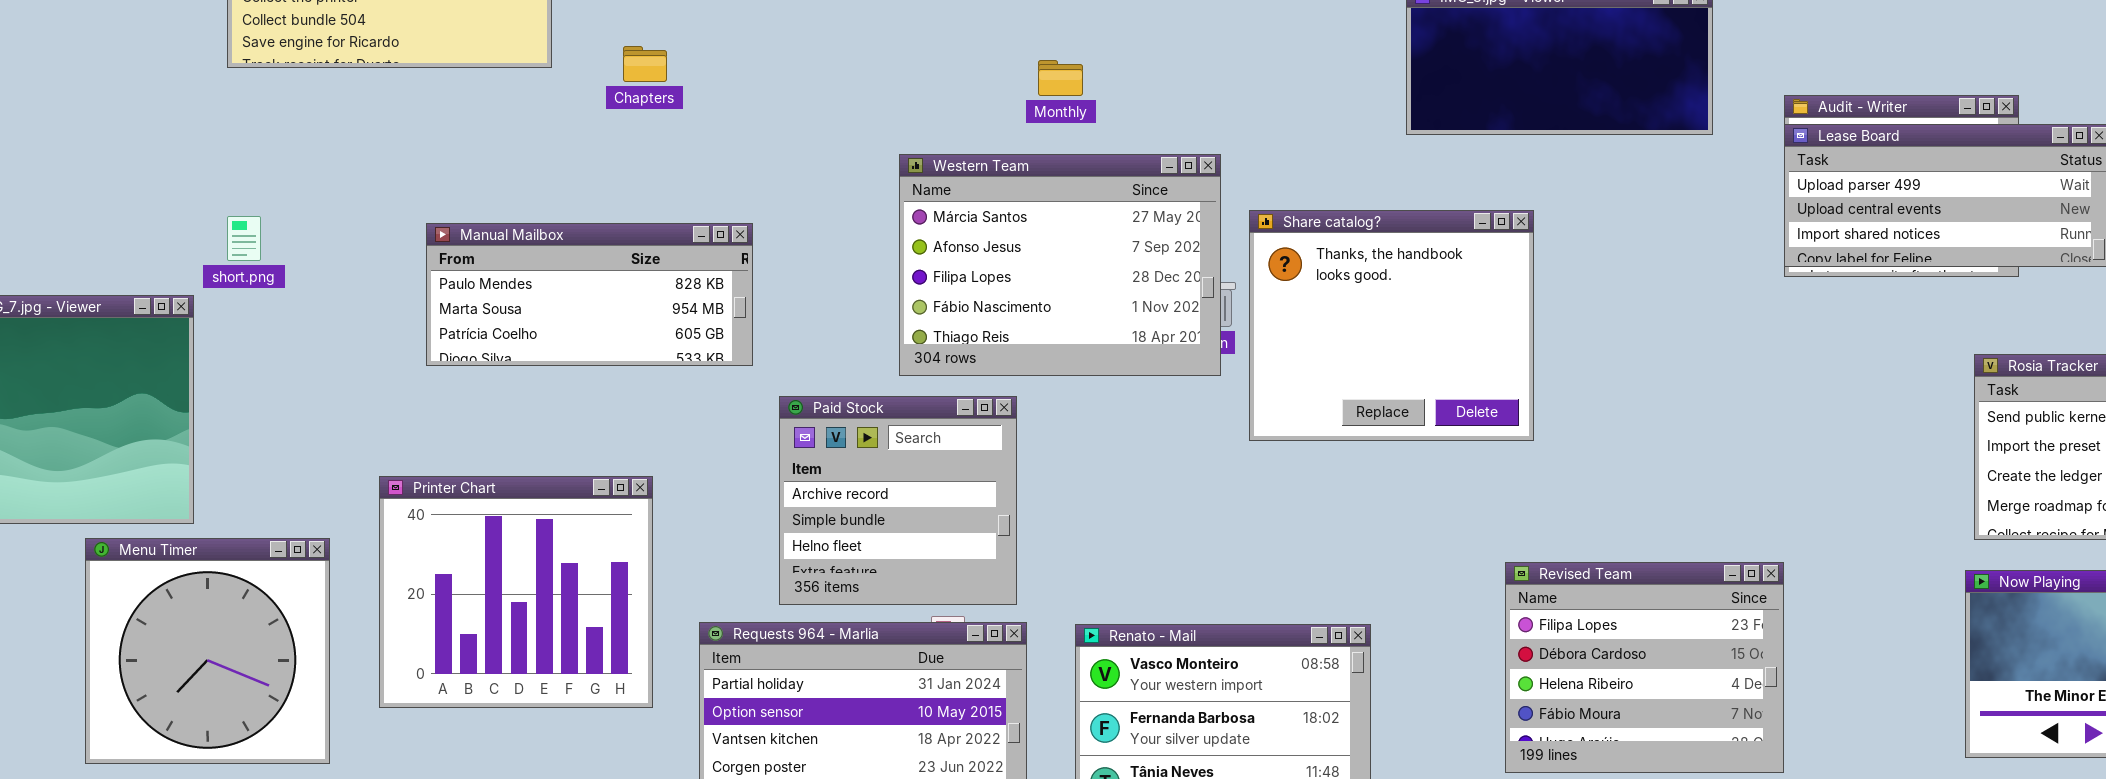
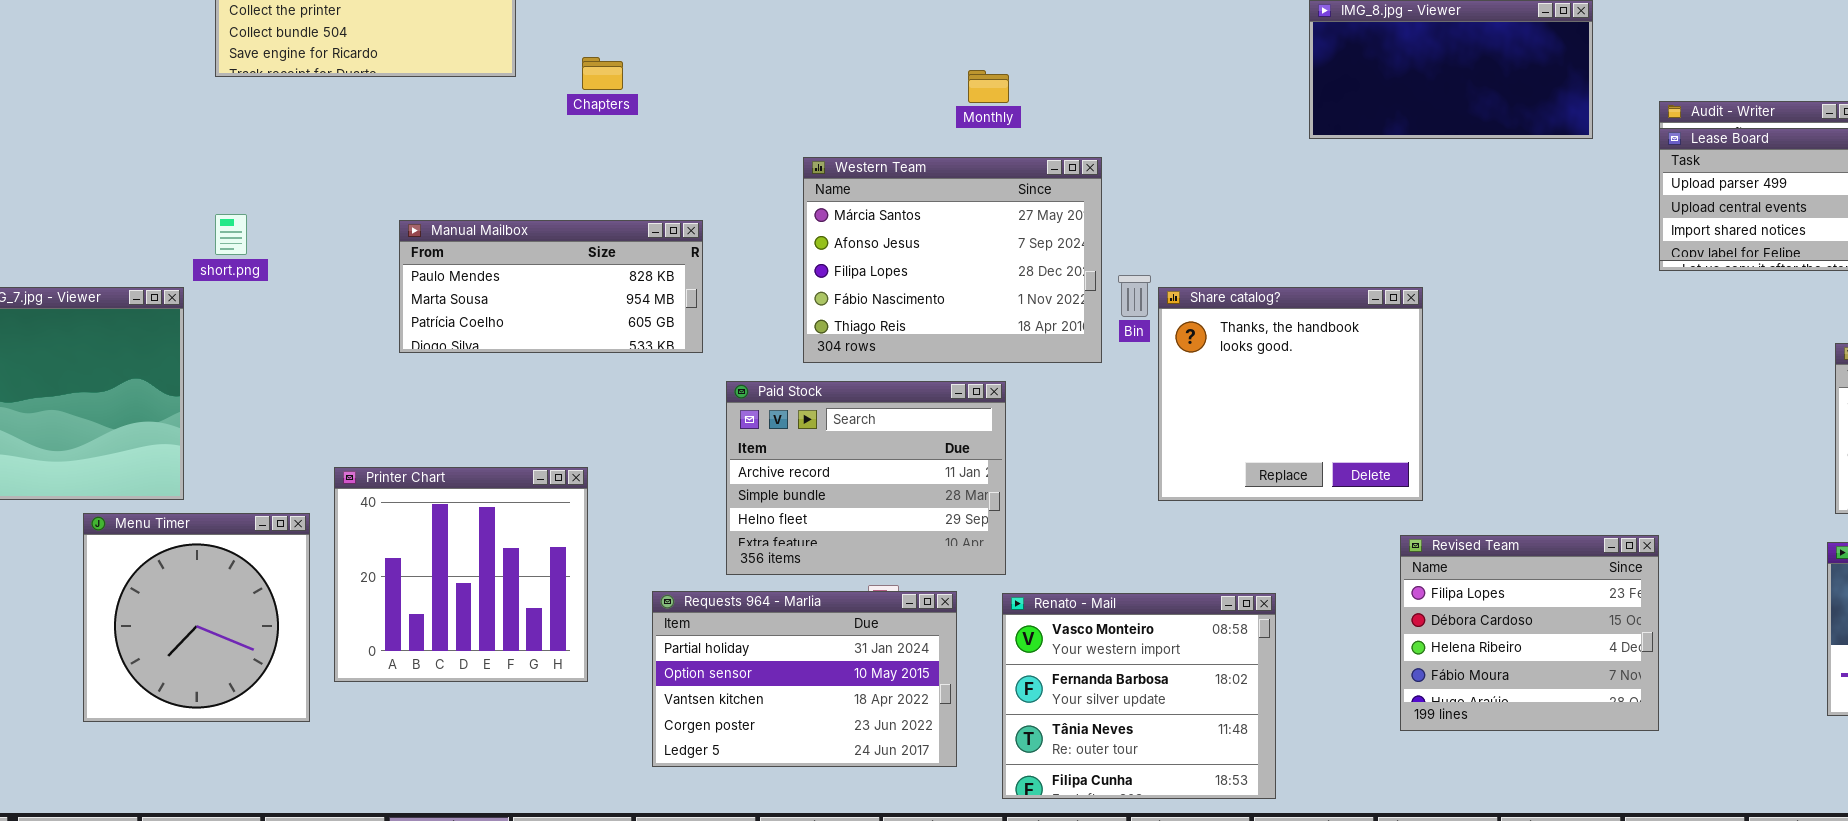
Western Team: [899,154,1221,376] -> [803,157,1102,363], moved
Share catalog?: [1249,210,1534,441] -> [1158,287,1423,501], moved
Paid Stock: [779,396,1017,605] -> [726,381,1006,575], resized
Printer Chart: [379,476,653,708] -> [334,467,588,682], moved

